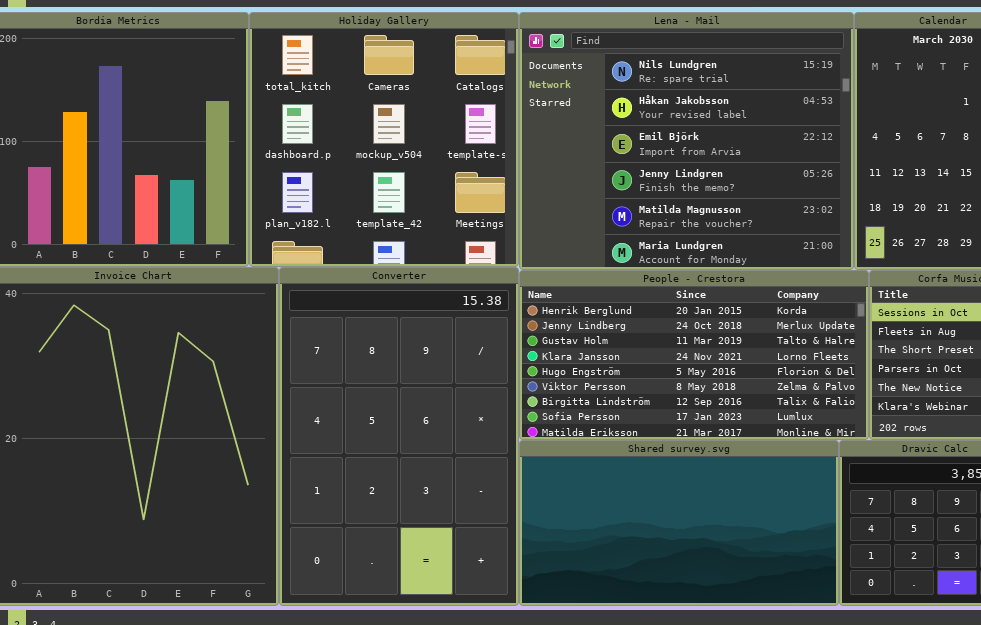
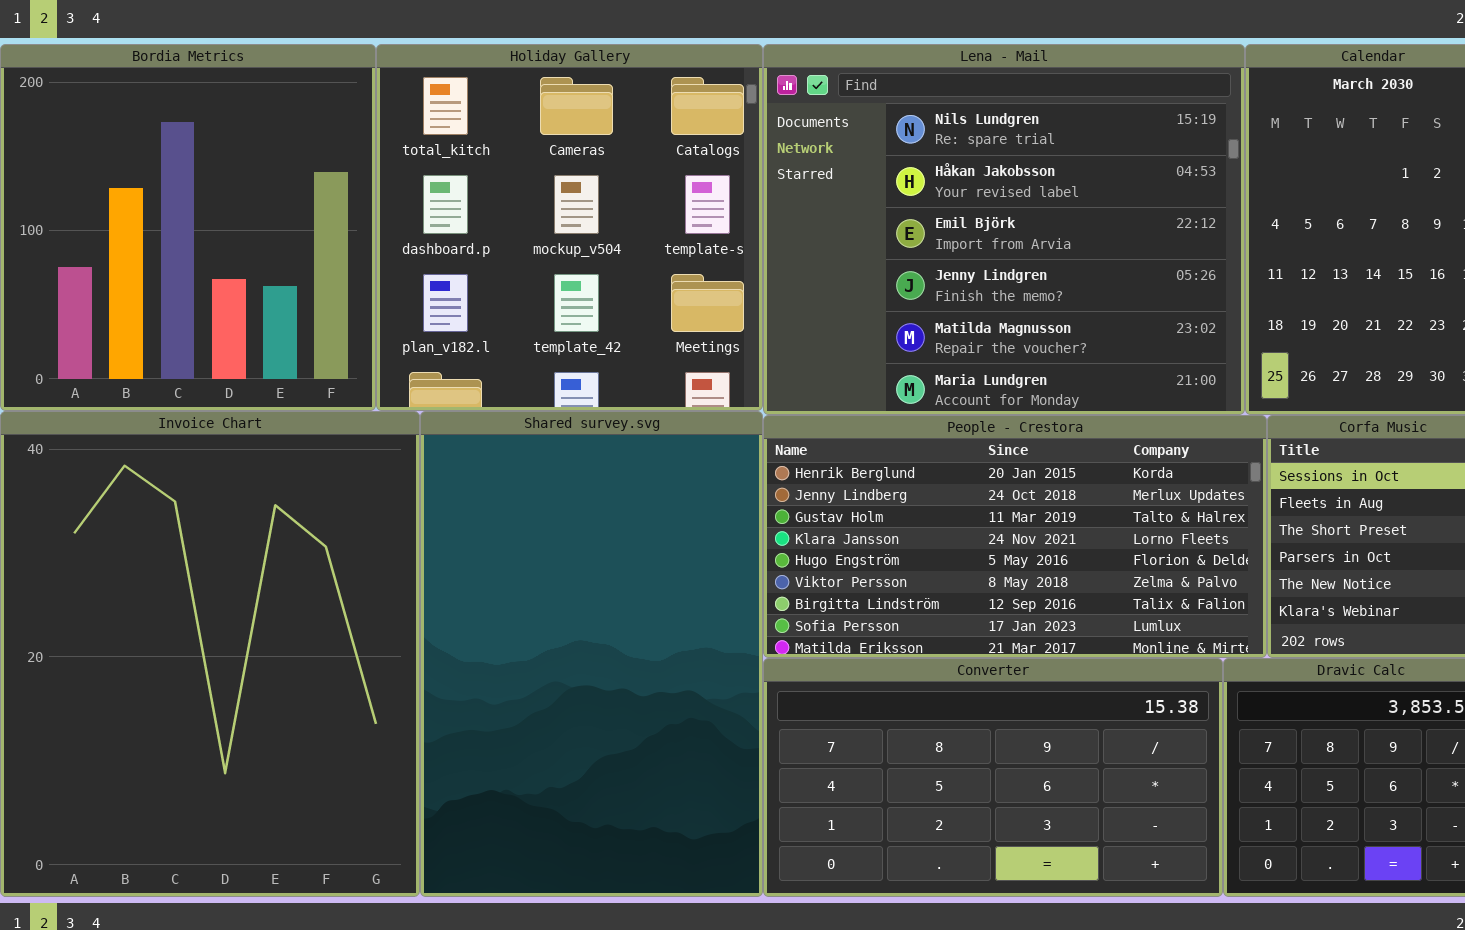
Converter: [279,267,519,606] -> [763,658,1223,897], moved, resized
Shared survey.svg: [519,440,839,606] -> [420,411,763,897], moved, resized

